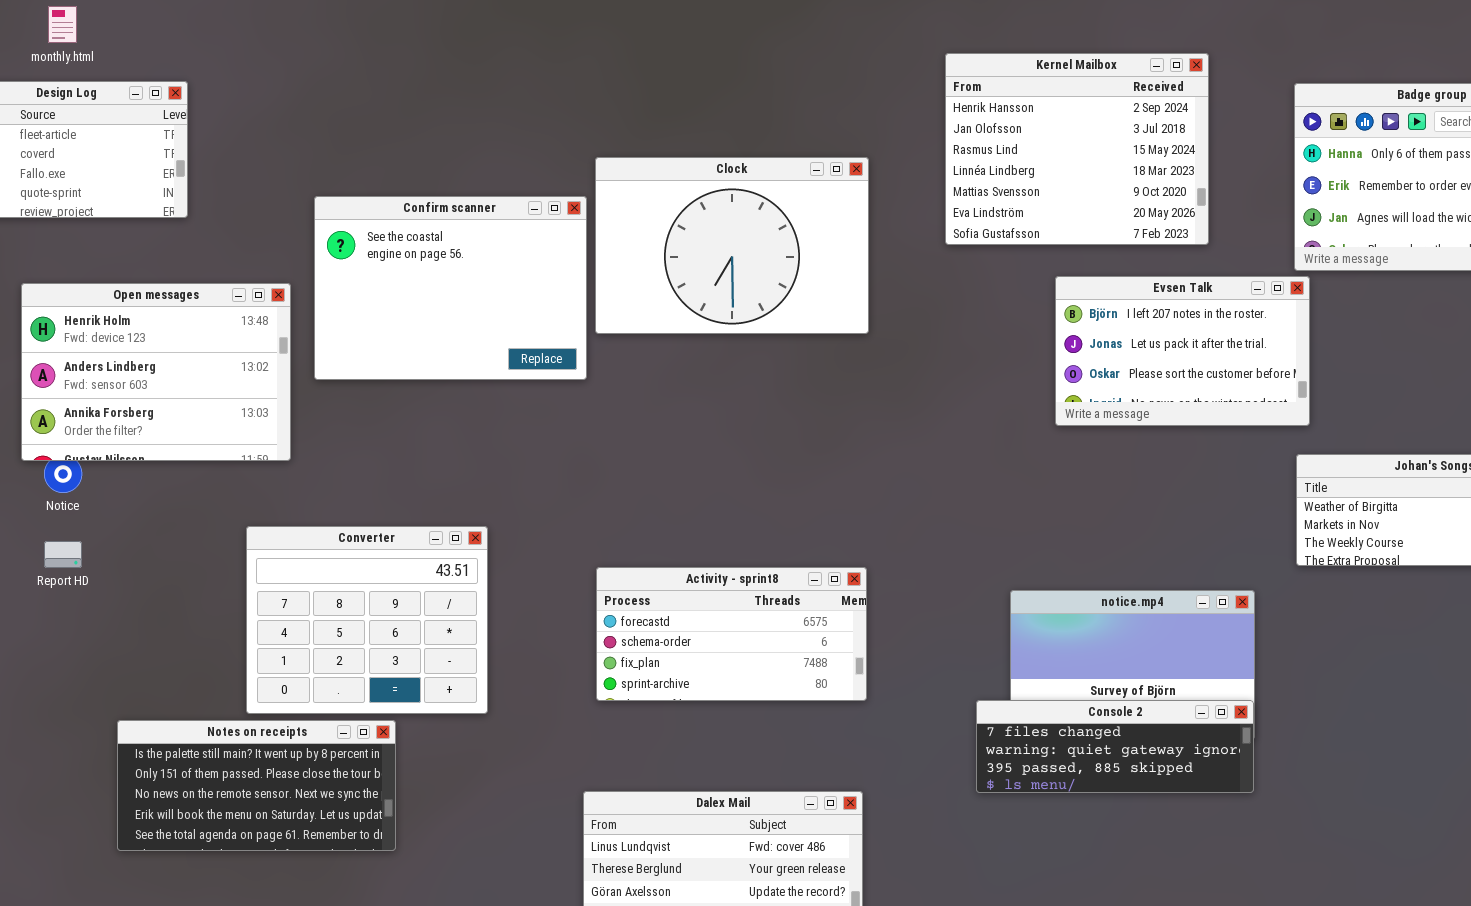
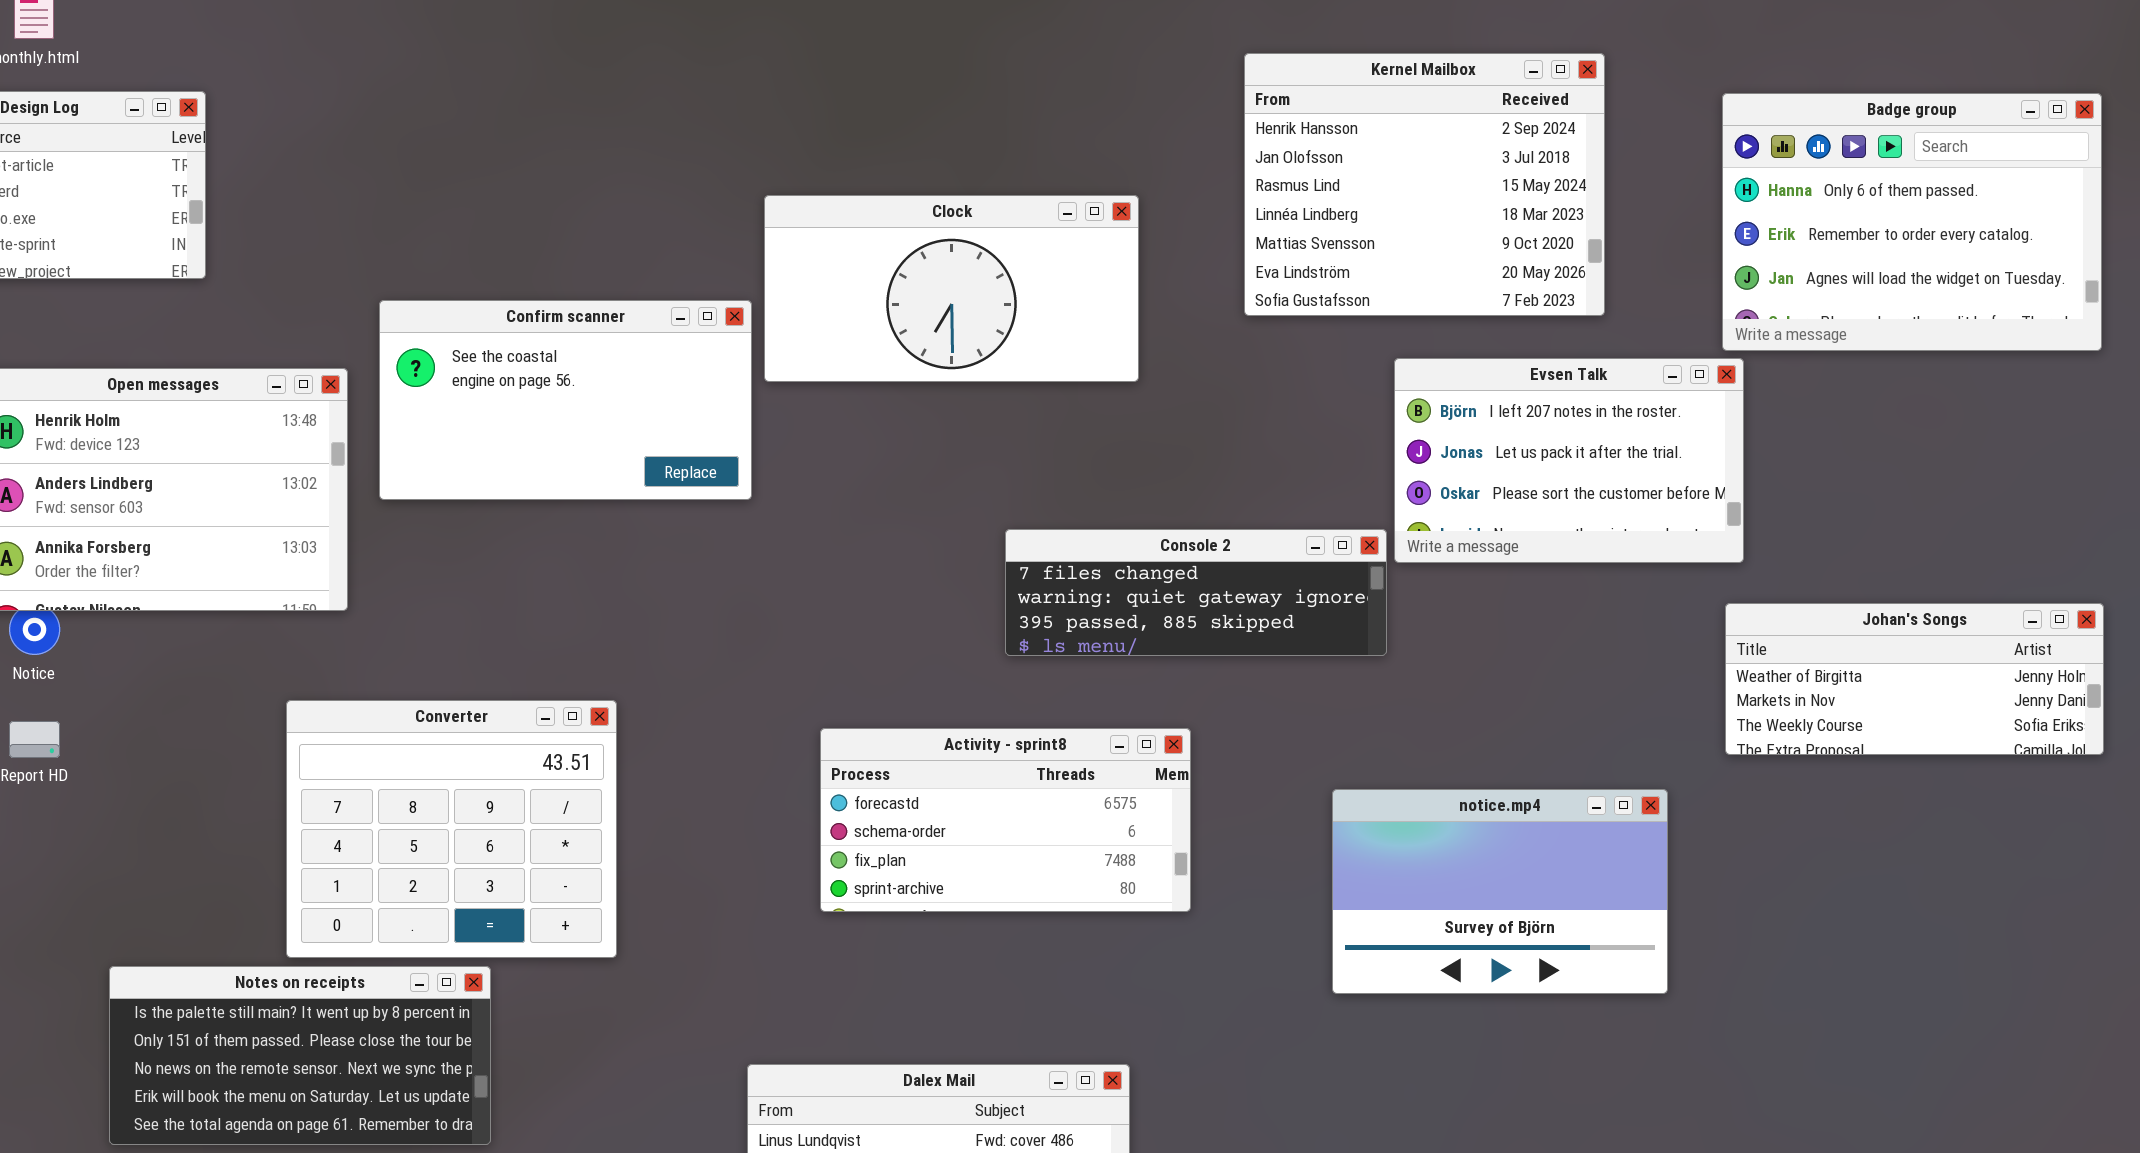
Clock: [595,157,869,334] -> [764,195,1139,382], resized
Confirm scanner: [314,196,587,380] -> [379,300,752,500], resized
Activity - sprint8: [596,567,867,701] -> [820,728,1191,912], moved
Console 2: [976,700,1254,793] -> [1005,529,1387,656], moved

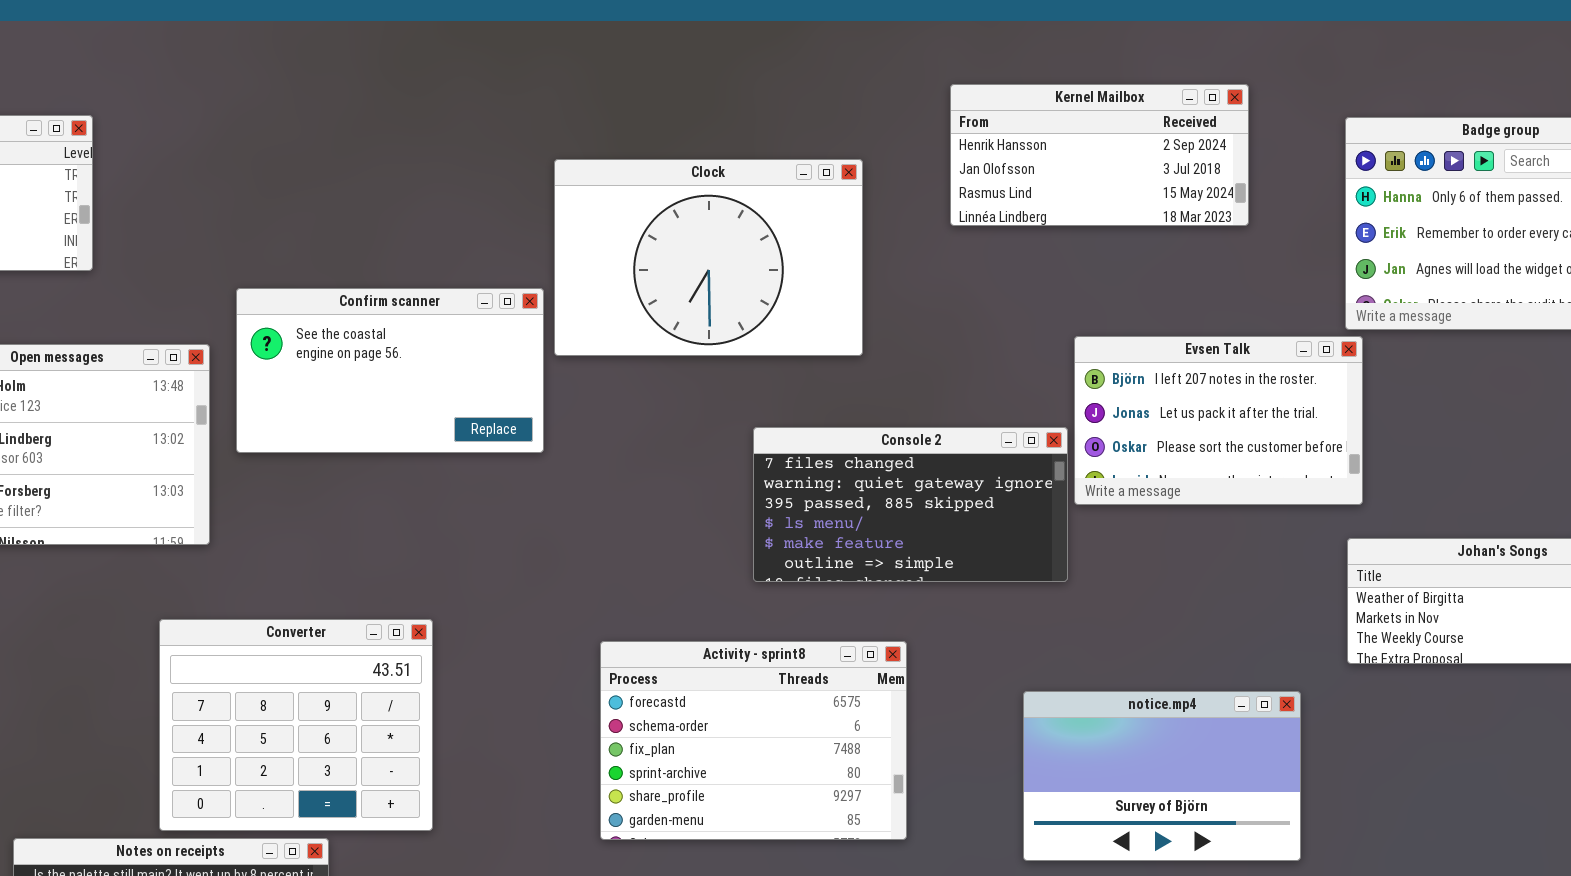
Kernel Mailbox: [1244,53,1605,316] -> [950,84,1249,226], resized
Clock: [764,195,1139,382] -> [554,159,863,356], resized
Console 2: [1005,529,1387,656] -> [753,427,1068,582], resized
Activity - sprint8: [820,728,1191,912] -> [600,641,907,840], resized

